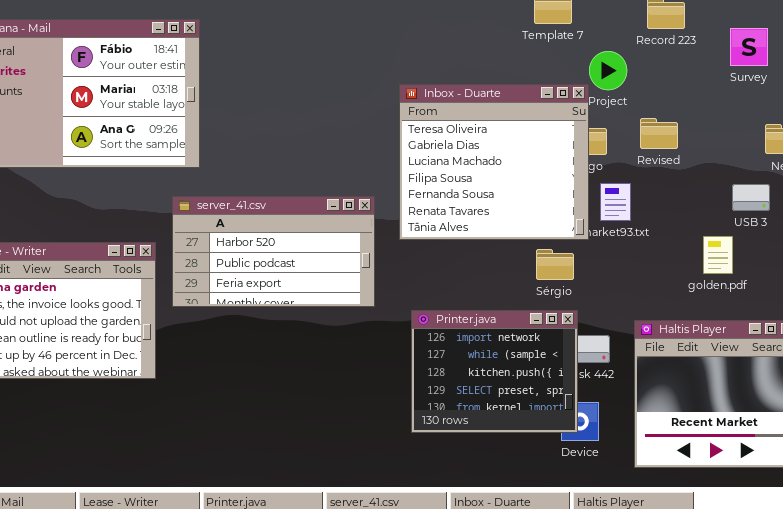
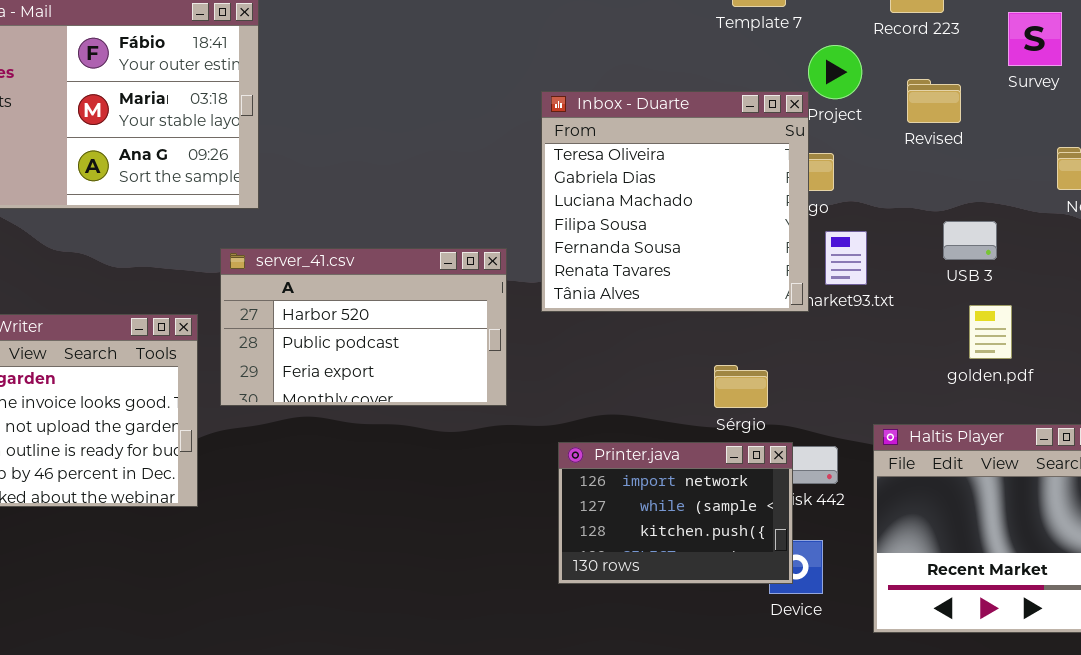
Revised: [640,118,678,149] -> [907,79,961,123], moved
USB 3: [732,184,770,211] -> [943,221,997,260], moved
Sérgio: [536,249,574,280] -> [714,365,768,408], moved
Printer.java: [411,310,578,433] -> [558,442,793,584], resized

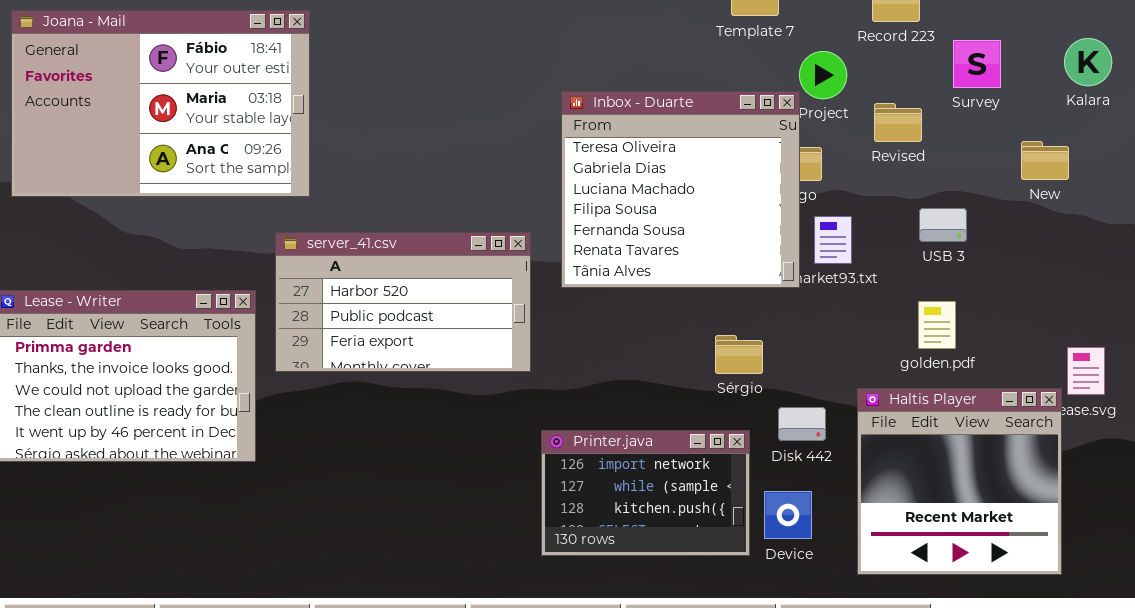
Survey: [1008,12,1062,66] -> [953,40,1001,88], moved
Revised: [907,79,961,123] -> [874,103,922,142], moved
golden.pdf: [969,305,1012,359] -> [918,301,956,349], moved
Printer.java: [558,442,793,584] -> [541,430,750,556], moved

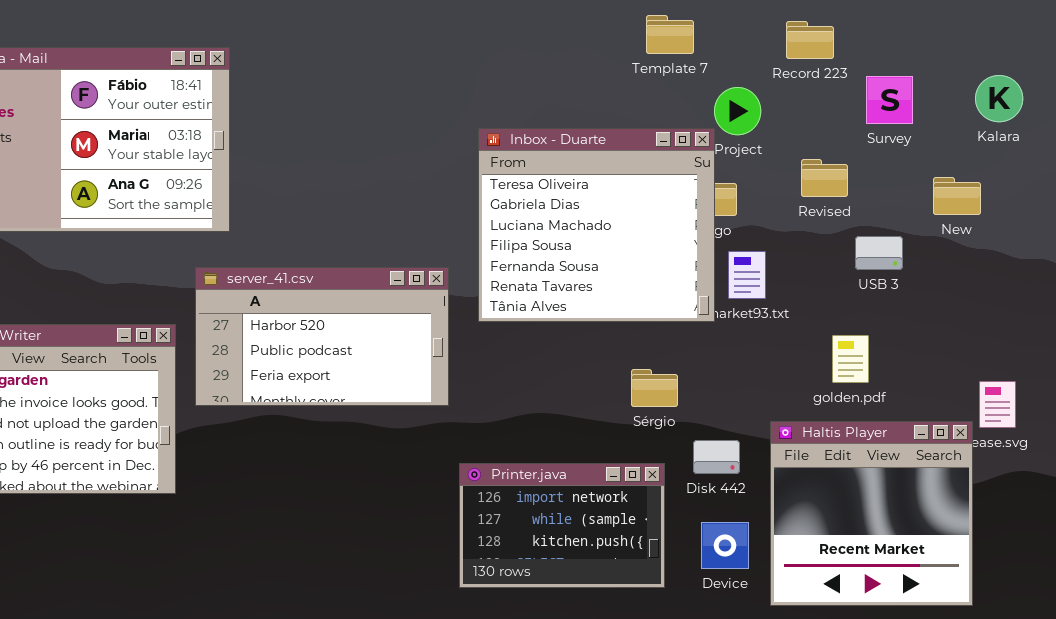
Revised: [874,103,922,142] -> [801,159,848,197], moved
USB 3: [919,208,967,242] -> [855,236,903,270], moved
Device: [764,491,812,539] -> [701,522,749,569], moved

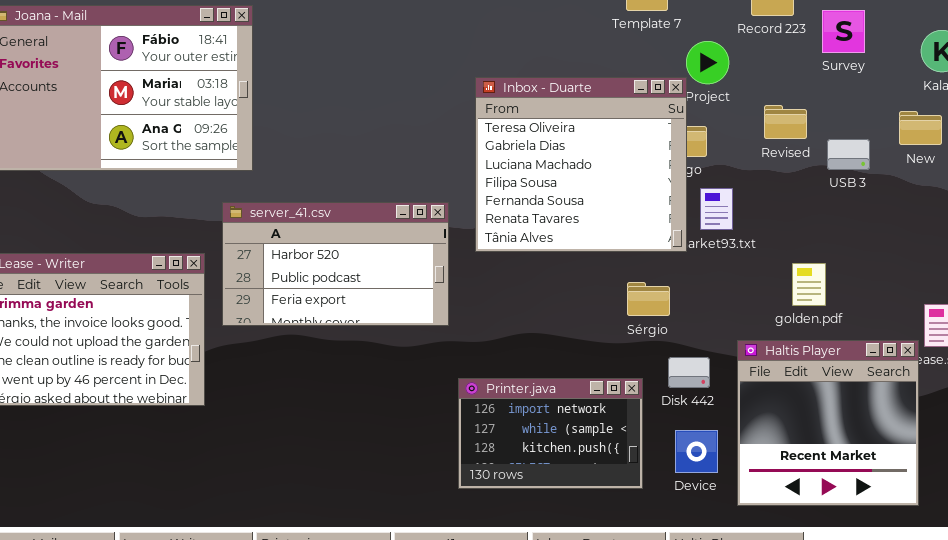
Survey: [866,76,913,124] -> [822,10,865,53], moved
New: [933,177,981,215] -> [899,111,942,145], moved
USB 3: [855,236,903,270] -> [827,139,870,170], moved
Sérgio: [631,369,678,407] -> [627,282,670,316], moved

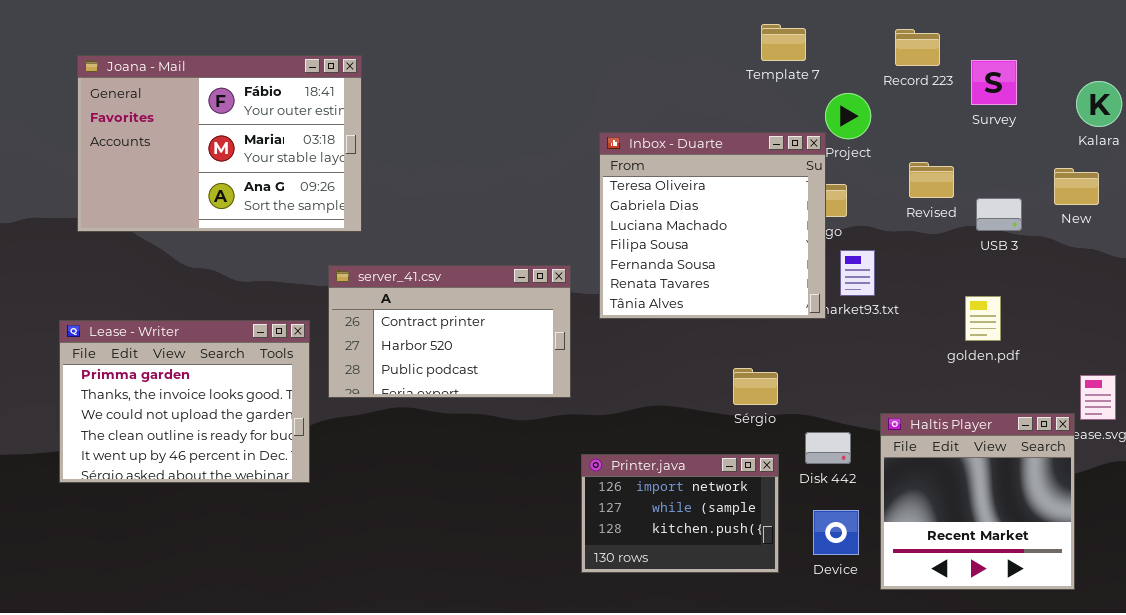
server_41.csv: [222,202,449,326] -> [328,265,571,398], scrolled up 1 row
golden.pdf: [792,263,826,306] -> [965,296,1001,341], moved
Sérgio: [627,282,670,316] -> [733,368,778,405], moved

